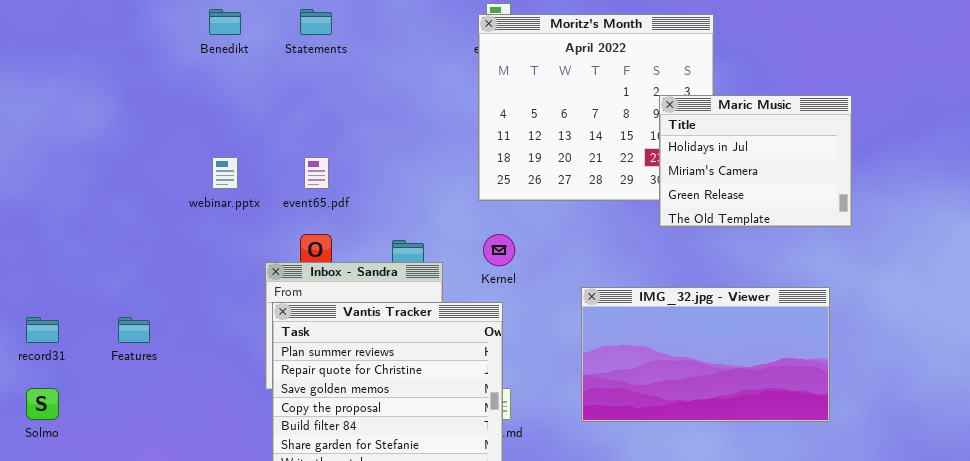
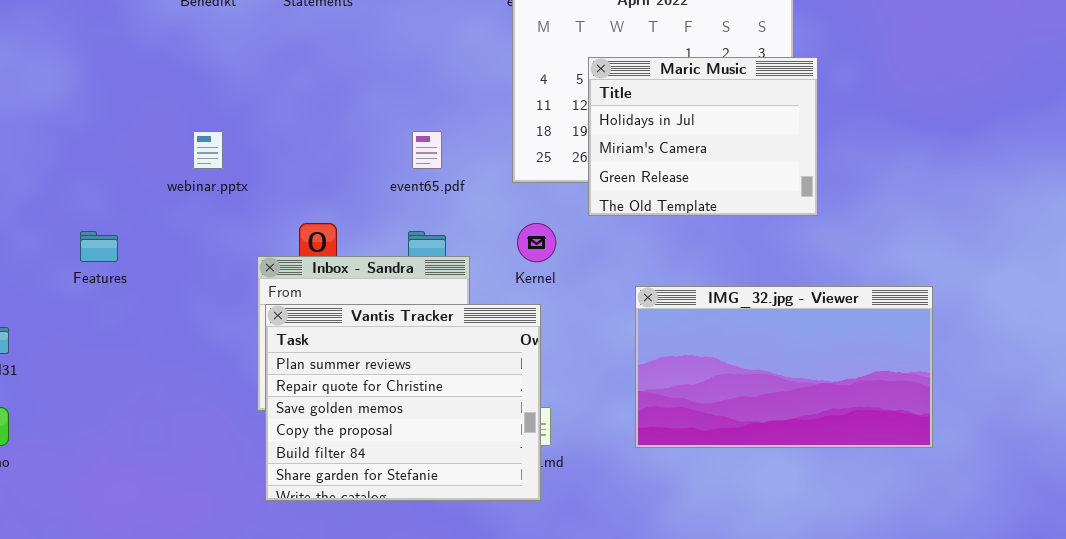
Maric Music: [659,95,852,227] -> [588,57,818,216], moved
event65.pdf: [304,157,329,189] -> [412,131,442,169], moved
Features: [118,317,150,343] -> [80,231,118,262], moved

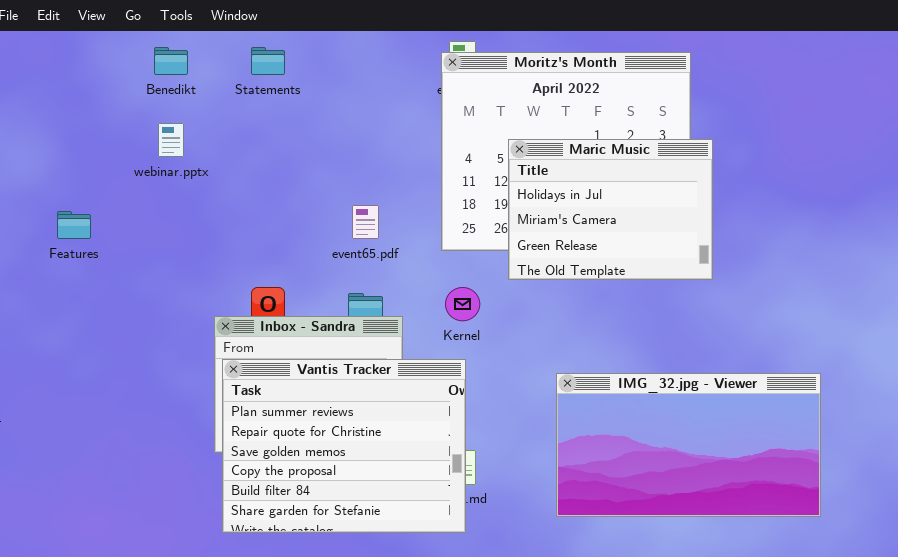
webinar.pptx: [193,131,223,169] -> [158,123,184,157], moved
Features: [80,231,118,262] -> [57,211,91,239], moved
IMG_32.jpg - Viewer: [635,286,933,448] -> [556,373,821,517], moved

